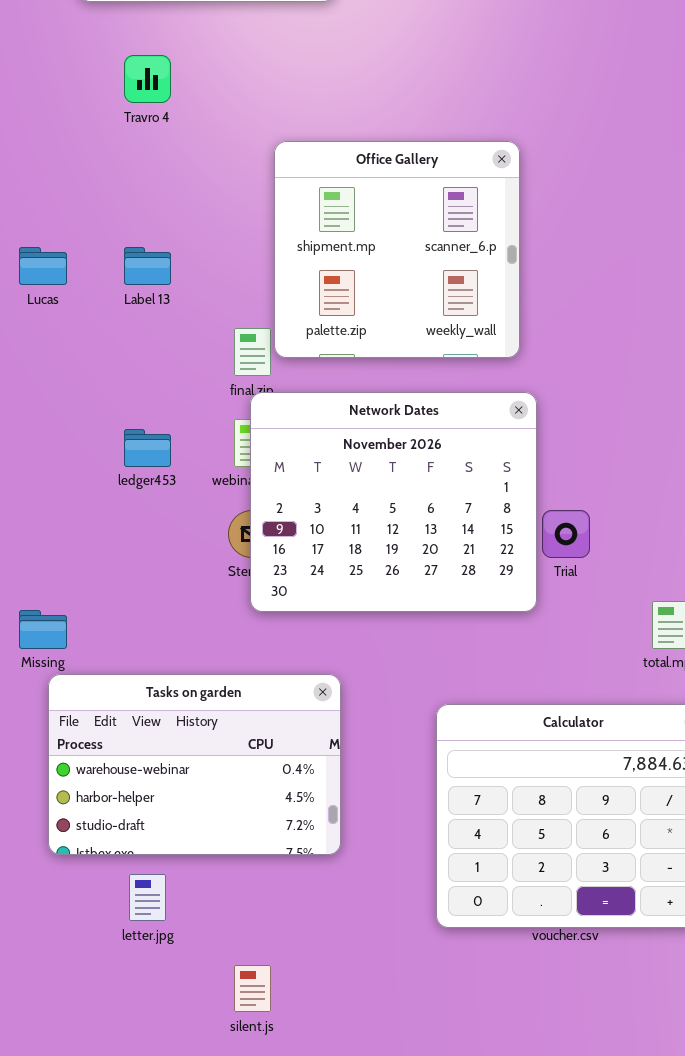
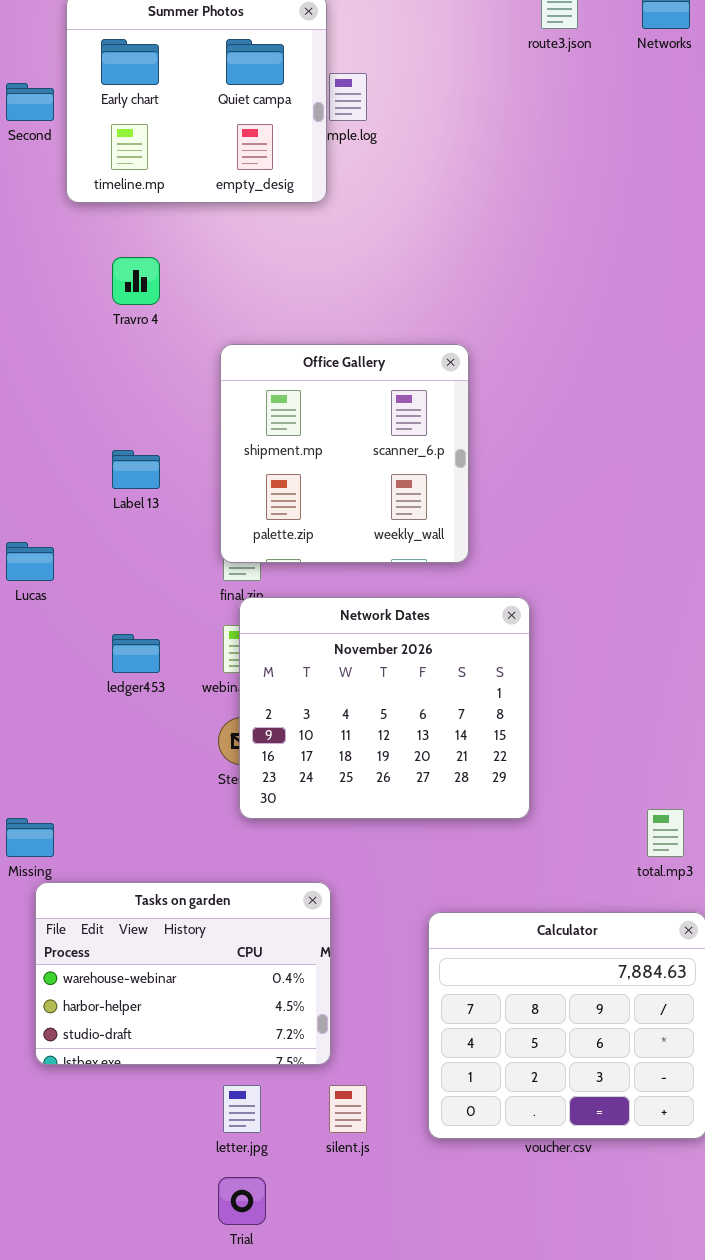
Office Gallery: [274,141,520,358] -> [220,344,469,563], moved
Lucas: [19,247,67,285] -> [6,542,54,581], moved
Trial: [542,510,590,558] -> [218,1177,266,1225], moved
letter.jpg: [129,874,166,921] -> [223,1085,261,1133], moved
silent.js: [234,965,271,1012] -> [329,1085,367,1133], moved

